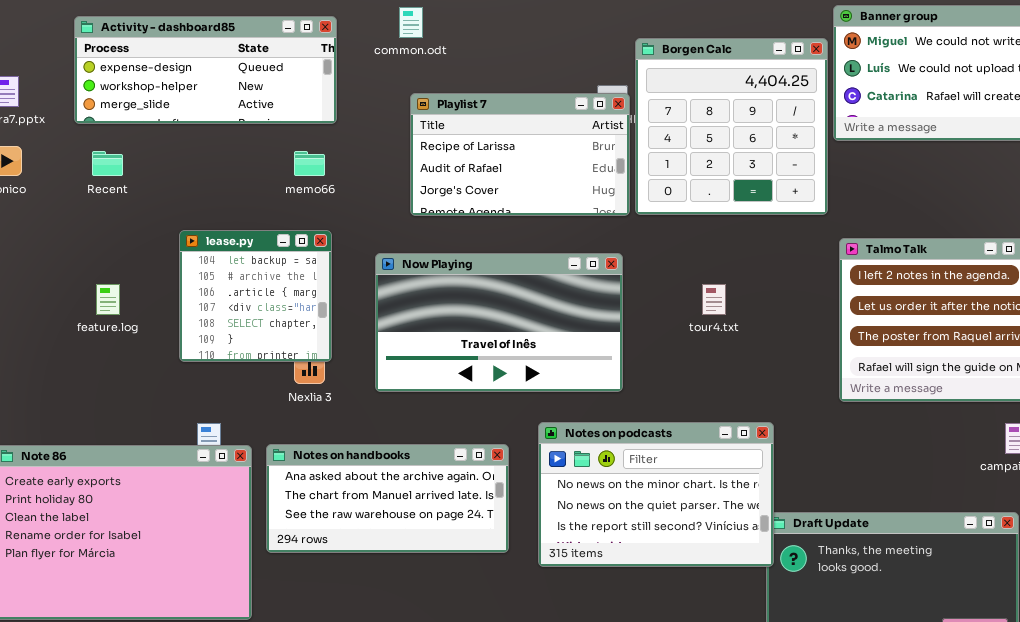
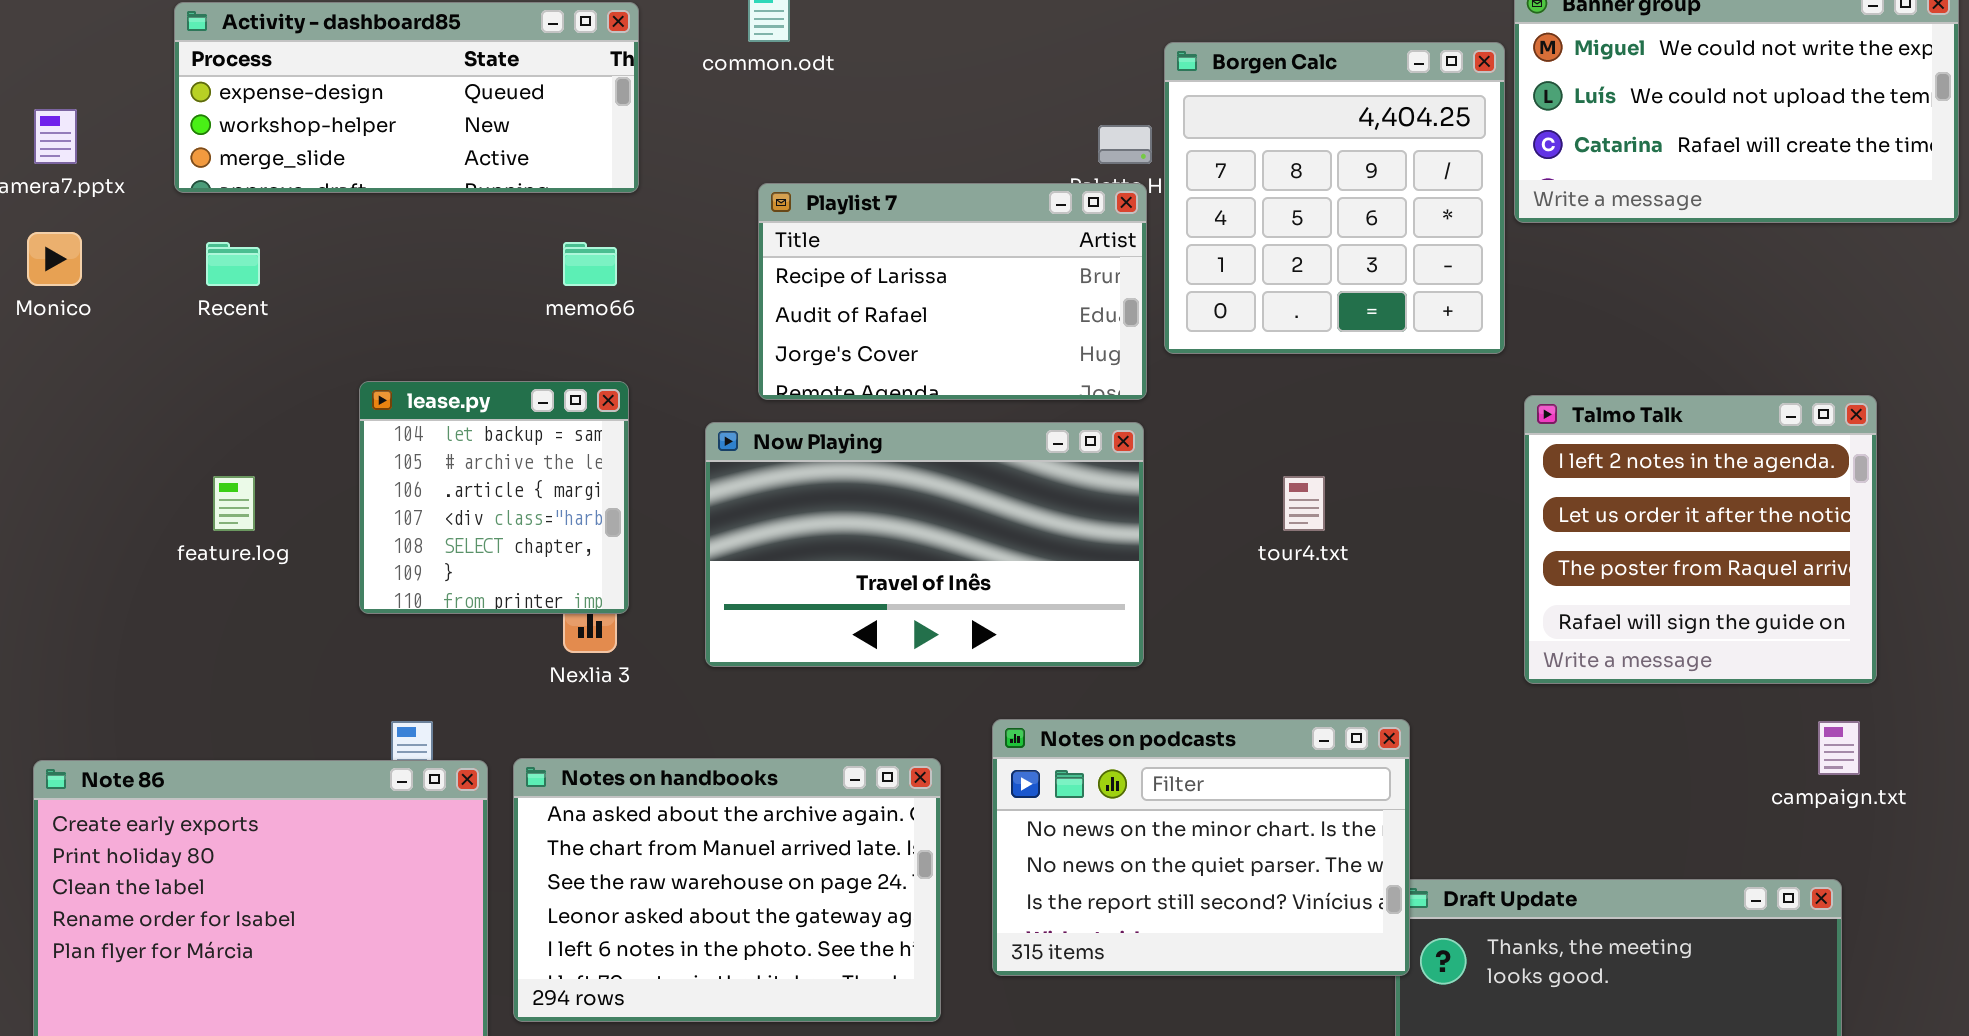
Playlist 7: [410,93,630,216] -> [758,183,1147,400], moved
Notes on handbooks: [266,444,509,553] -> [513,758,941,1022], resized

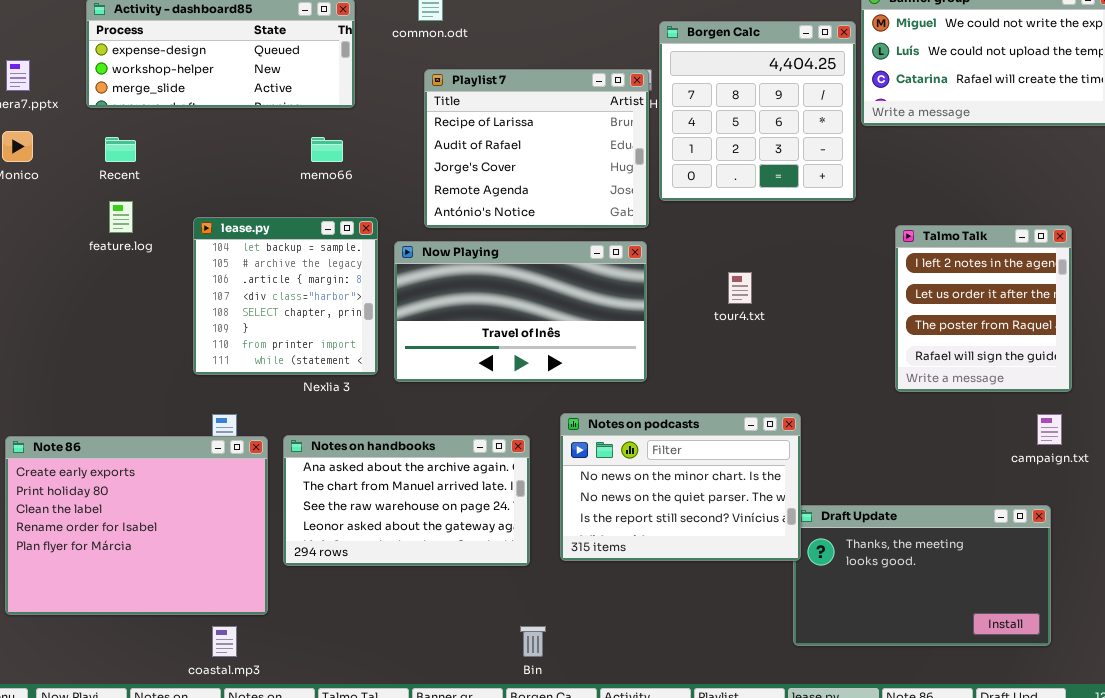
Playlist 7: [758,183,1147,400] -> [424,69,649,228], resized
lease.py: [359,381,629,614] -> [193,217,378,375], resized
Talmo Talk: [1524,395,1877,684] -> [895,225,1072,392], resized
feature.log: [213,476,255,531] -> [109,201,133,233], moved
Notes on handbooks: [513,758,941,1022] -> [283,435,530,566], resized

